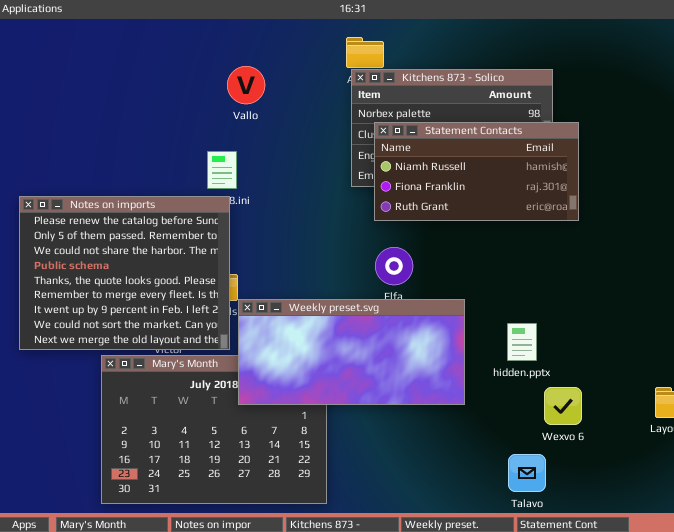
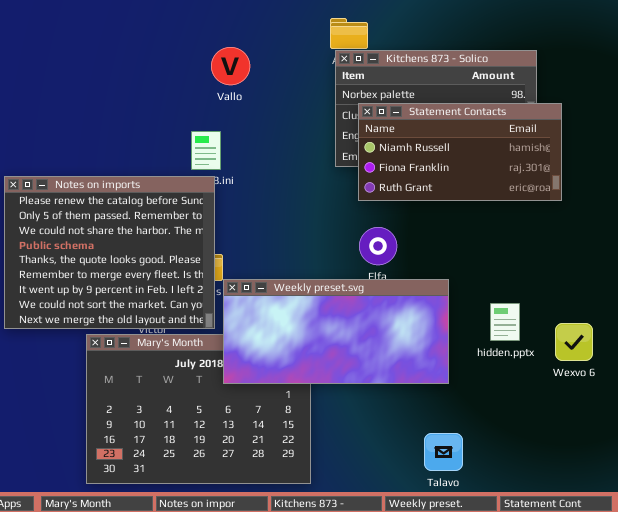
Wexvo 6: [544,387,582,425] -> [555,323,593,361], moved
Talavo: [508,454,546,492] -> [424,433,463,471], moved

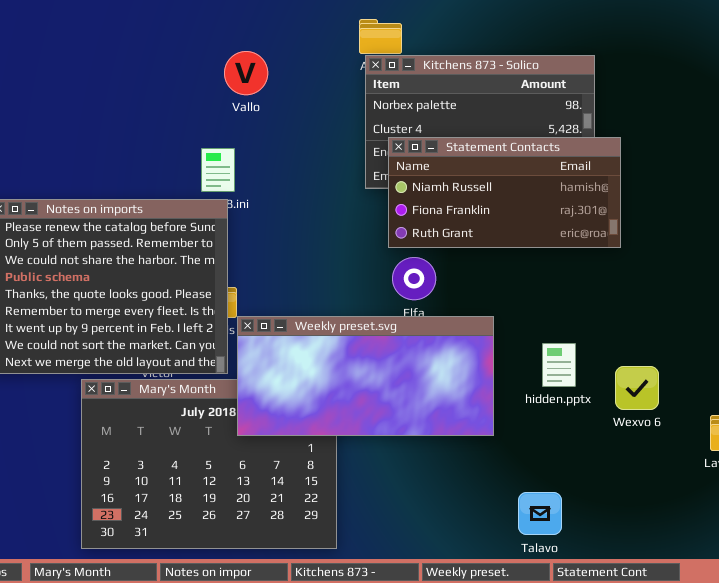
Statement Contacts: [358,103,562,201] -> [388,137,621,248], moved
Talavo: [424,433,463,471] -> [518,492,562,535], moved

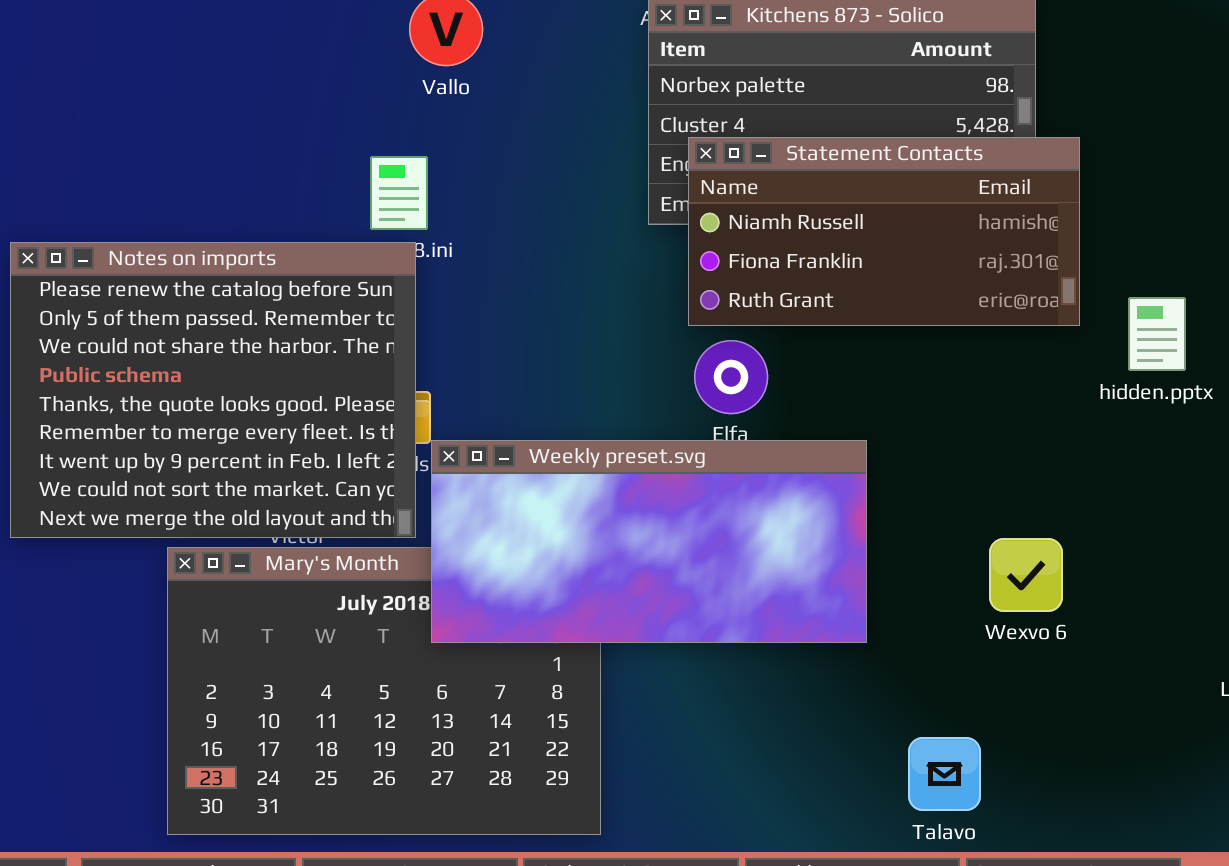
hidden.pptx: [542,343,576,387] -> [1128,297,1186,371], moved
Wexvo 6: [615,366,659,410] -> [989,538,1063,612], moved

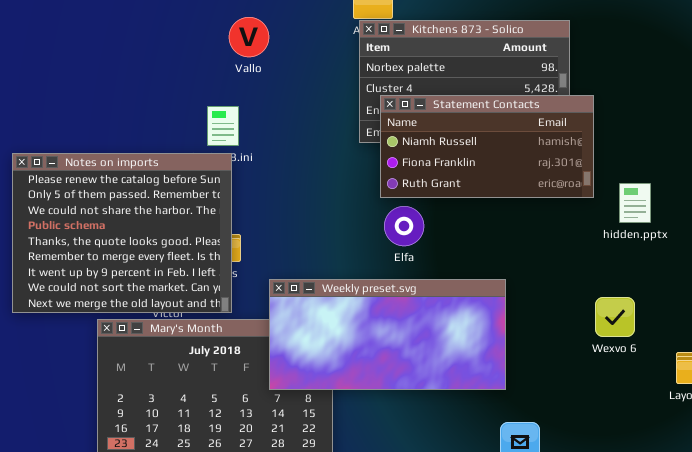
Weekly preset.svg: [431,440,867,643] -> [269,279,506,390], moved
Wexvo 6: [989,538,1063,612] -> [595,297,635,337], moved

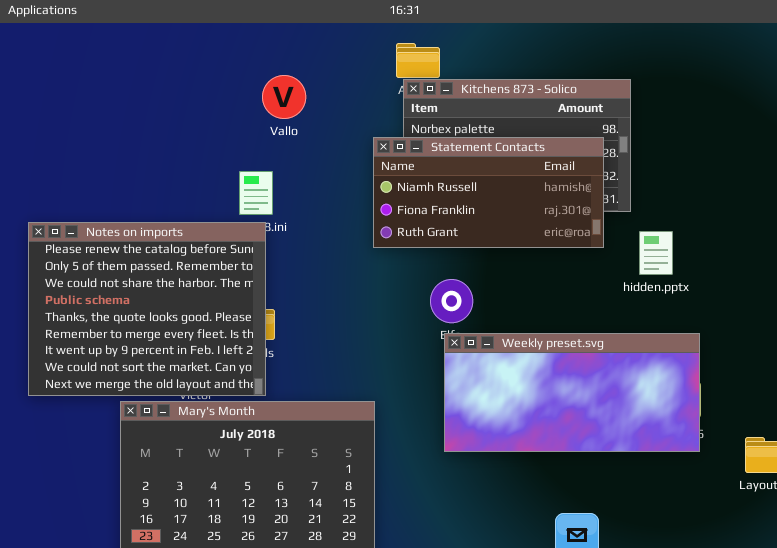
Statement Contacts: [380,95,594,198] -> [373,137,604,248], moved
hidden.pptx: [619,183,651,223] -> [639,231,673,275], moved
Weekly preset.svg: [269,279,506,390] -> [444,333,700,452], moved

